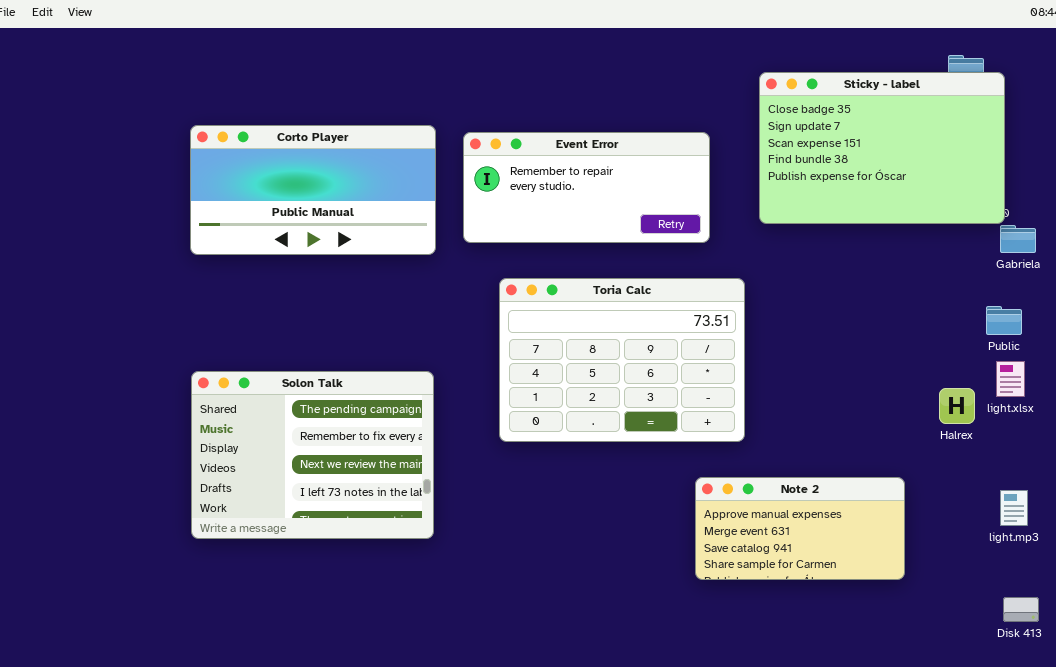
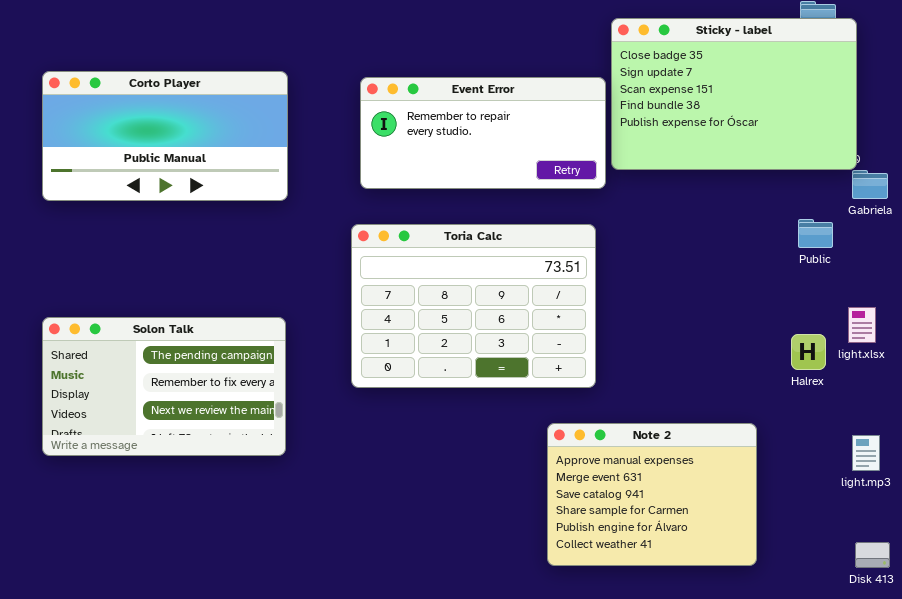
Event Error: [463,132,710,243] -> [360,77,606,189], moved
Public: [986,306,1022,335] -> [798,219,833,248], moved
Solon Talk: [191,371,434,539] -> [42,317,286,456], resized
Note 2: [695,477,905,580] -> [547,423,757,566], resized

